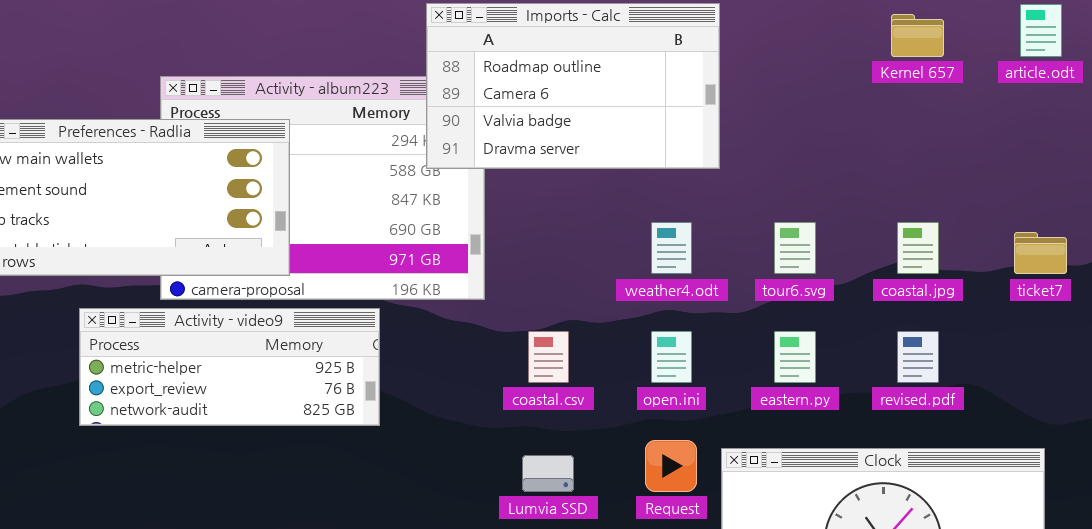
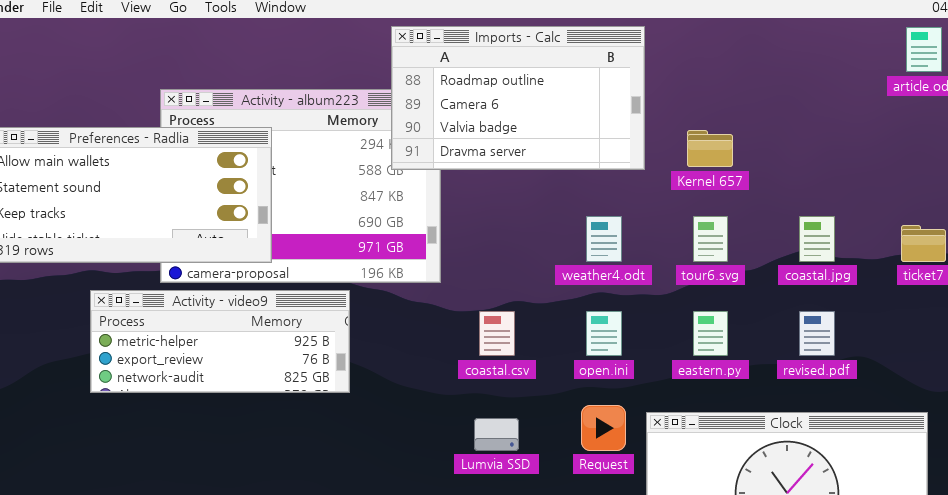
Kernel 657: [891,14,944,57] -> [687,130,733,167], moved

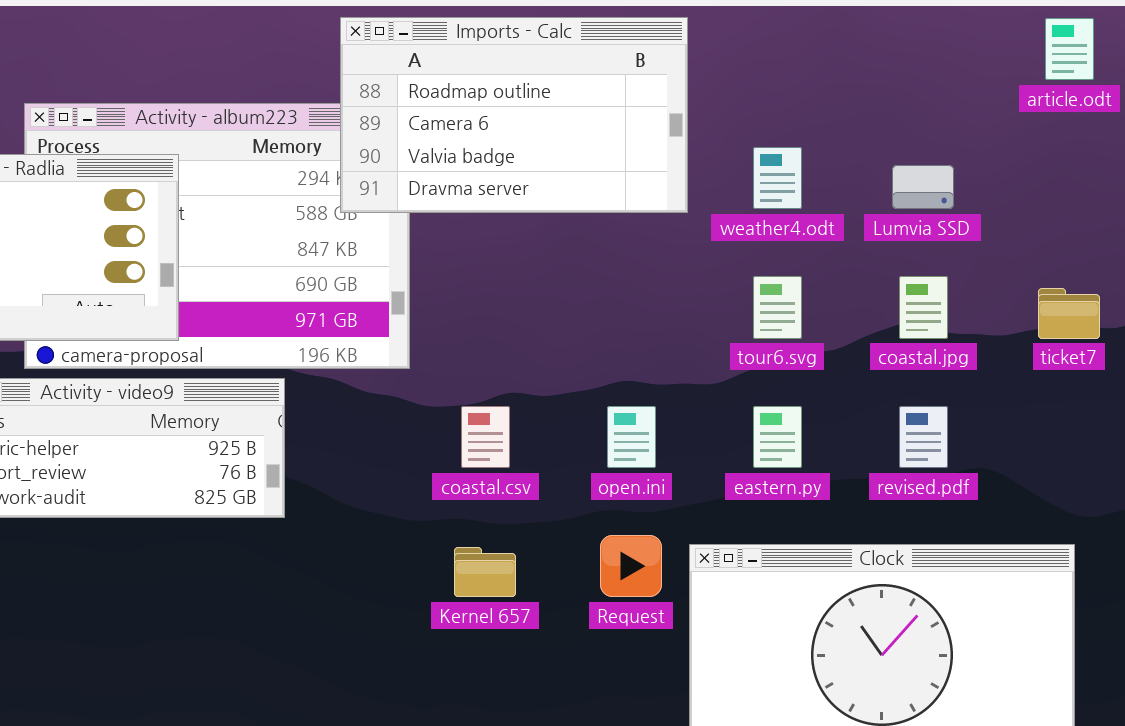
Kernel 657: [687,130,733,167] -> [454,547,516,597], moved
weather4.odt: [586,216,622,262] -> [753,147,802,209], moved
Lumvia SSD: [474,418,519,451] -> [892,165,954,209], moved

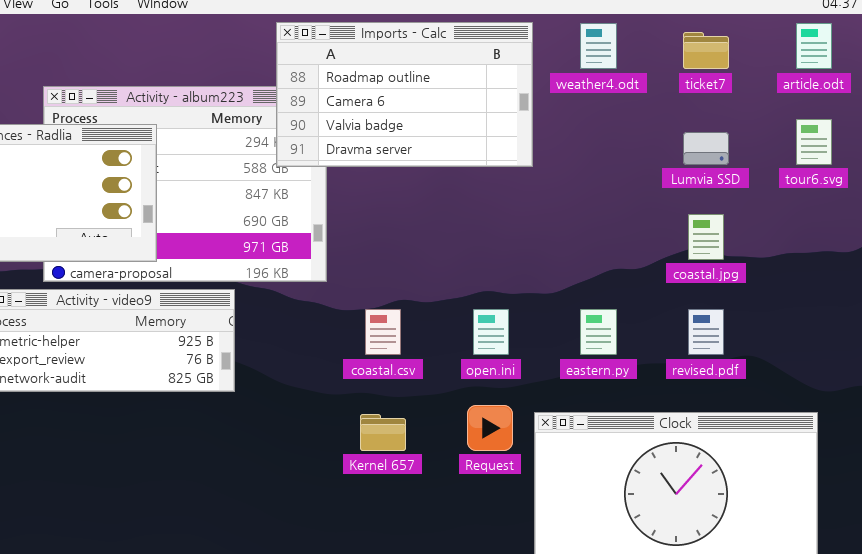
weather4.odt: [753,147,802,209] -> [580,23,617,69], moved
tour6.svg: [753,276,802,339] -> [796,119,832,165], moved
ticket7: [1038,288,1100,339] -> [683,32,729,69], moved

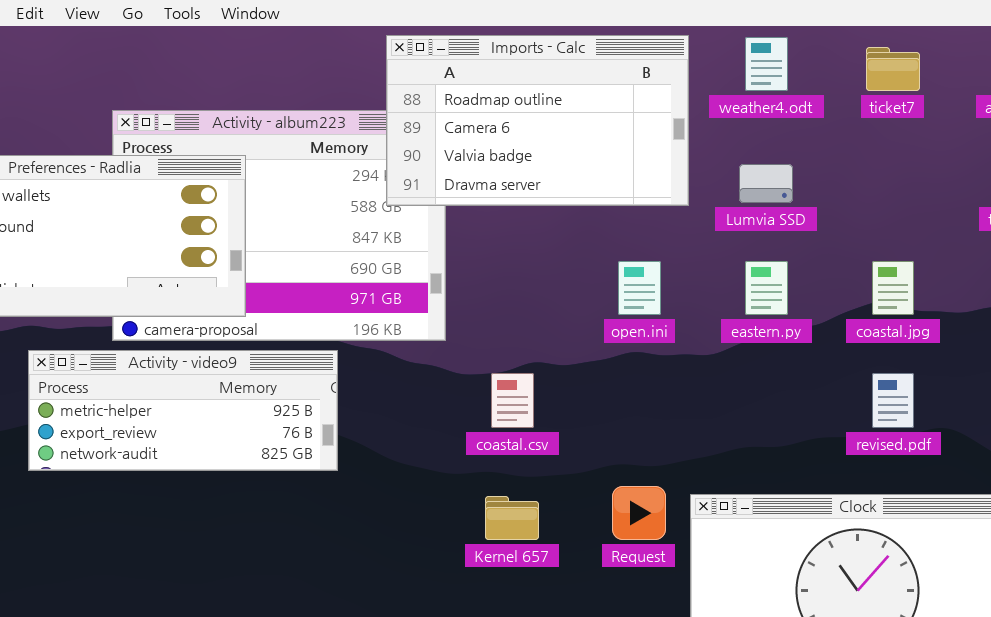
Lumvia SSD: [683,132,729,165] -> [739,164,793,203], moved
open.ini: [473,309,509,355] -> [618,261,661,315], moved
eastern.py: [580,309,617,355] -> [745,261,788,315], moved

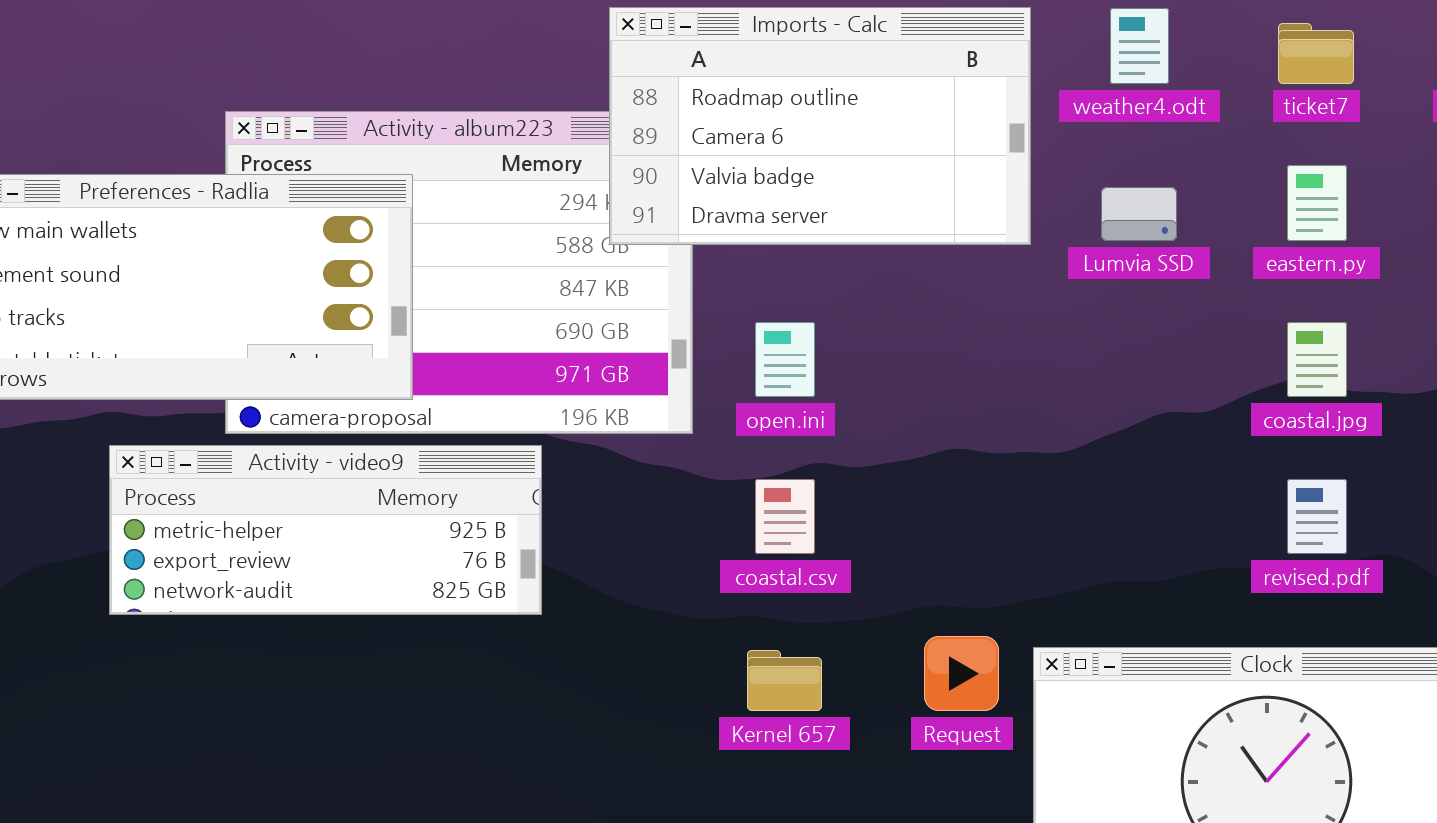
open.ini: [618,261,661,315] -> [755,322,815,397], moved
eastern.py: [745,261,788,315] -> [1287,165,1347,241], moved

